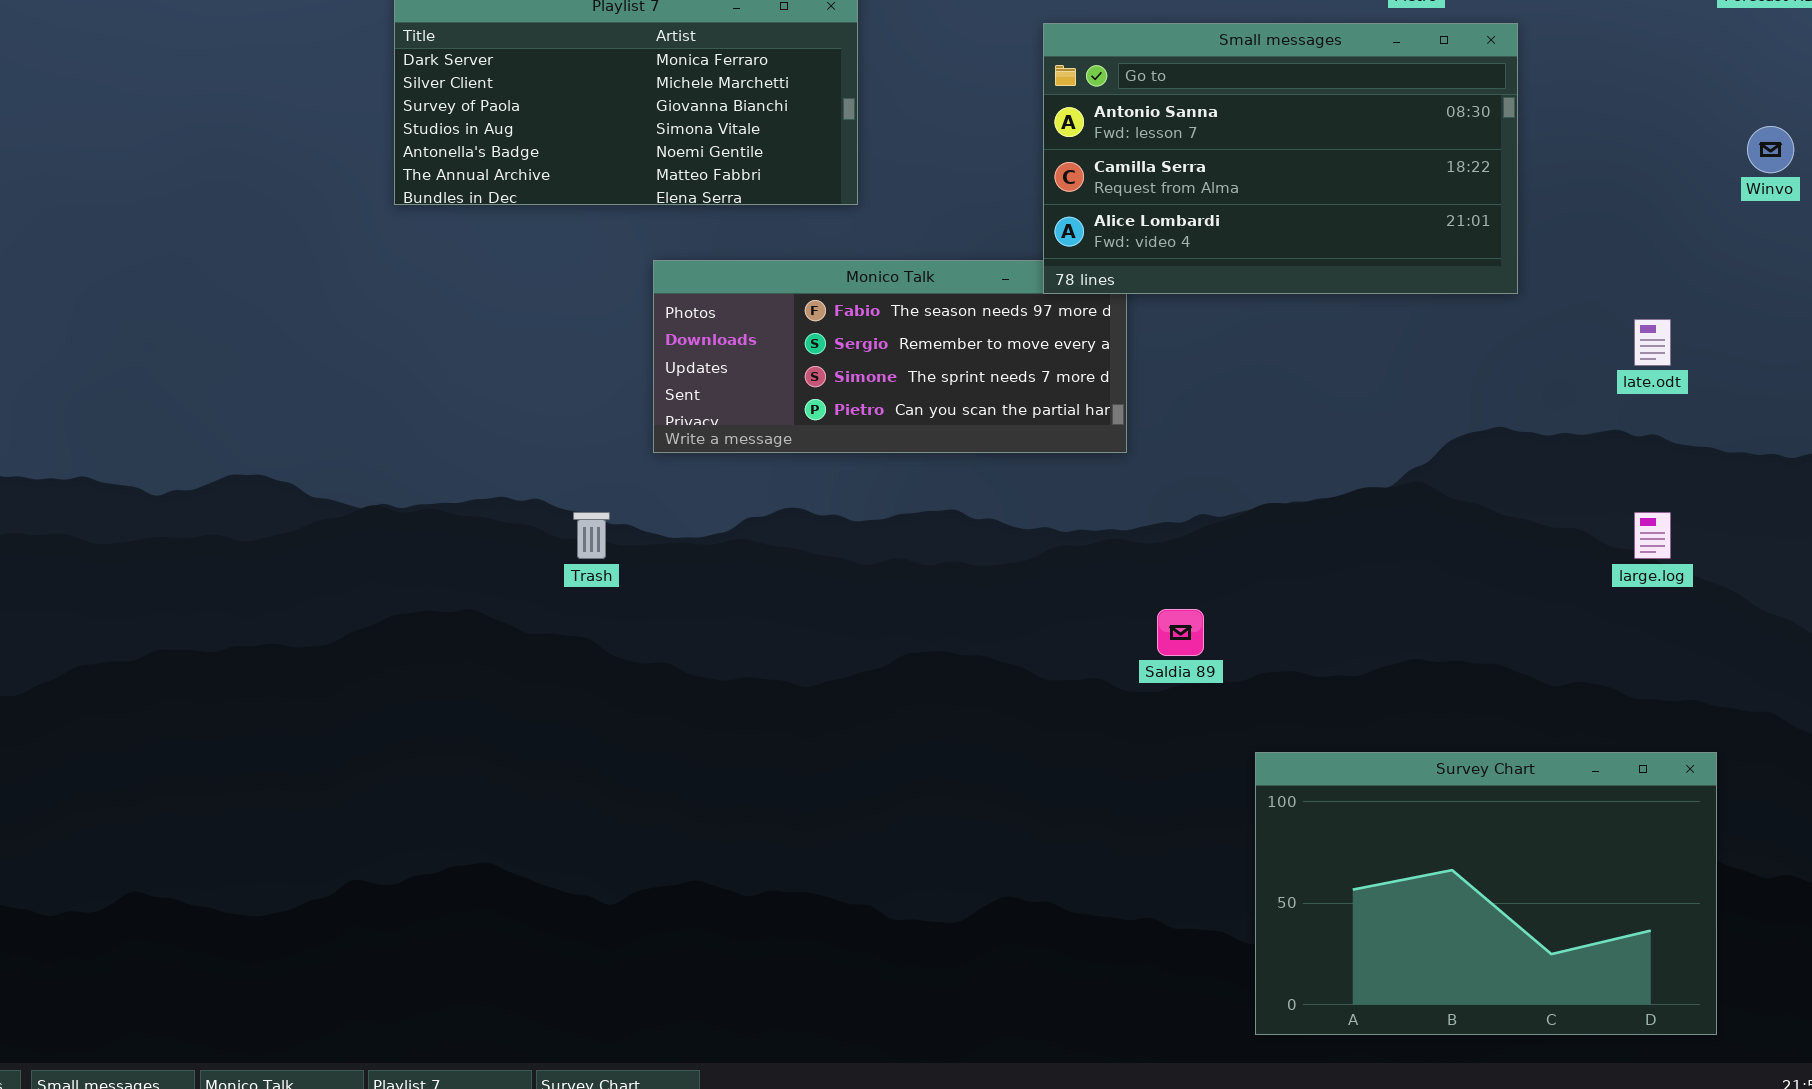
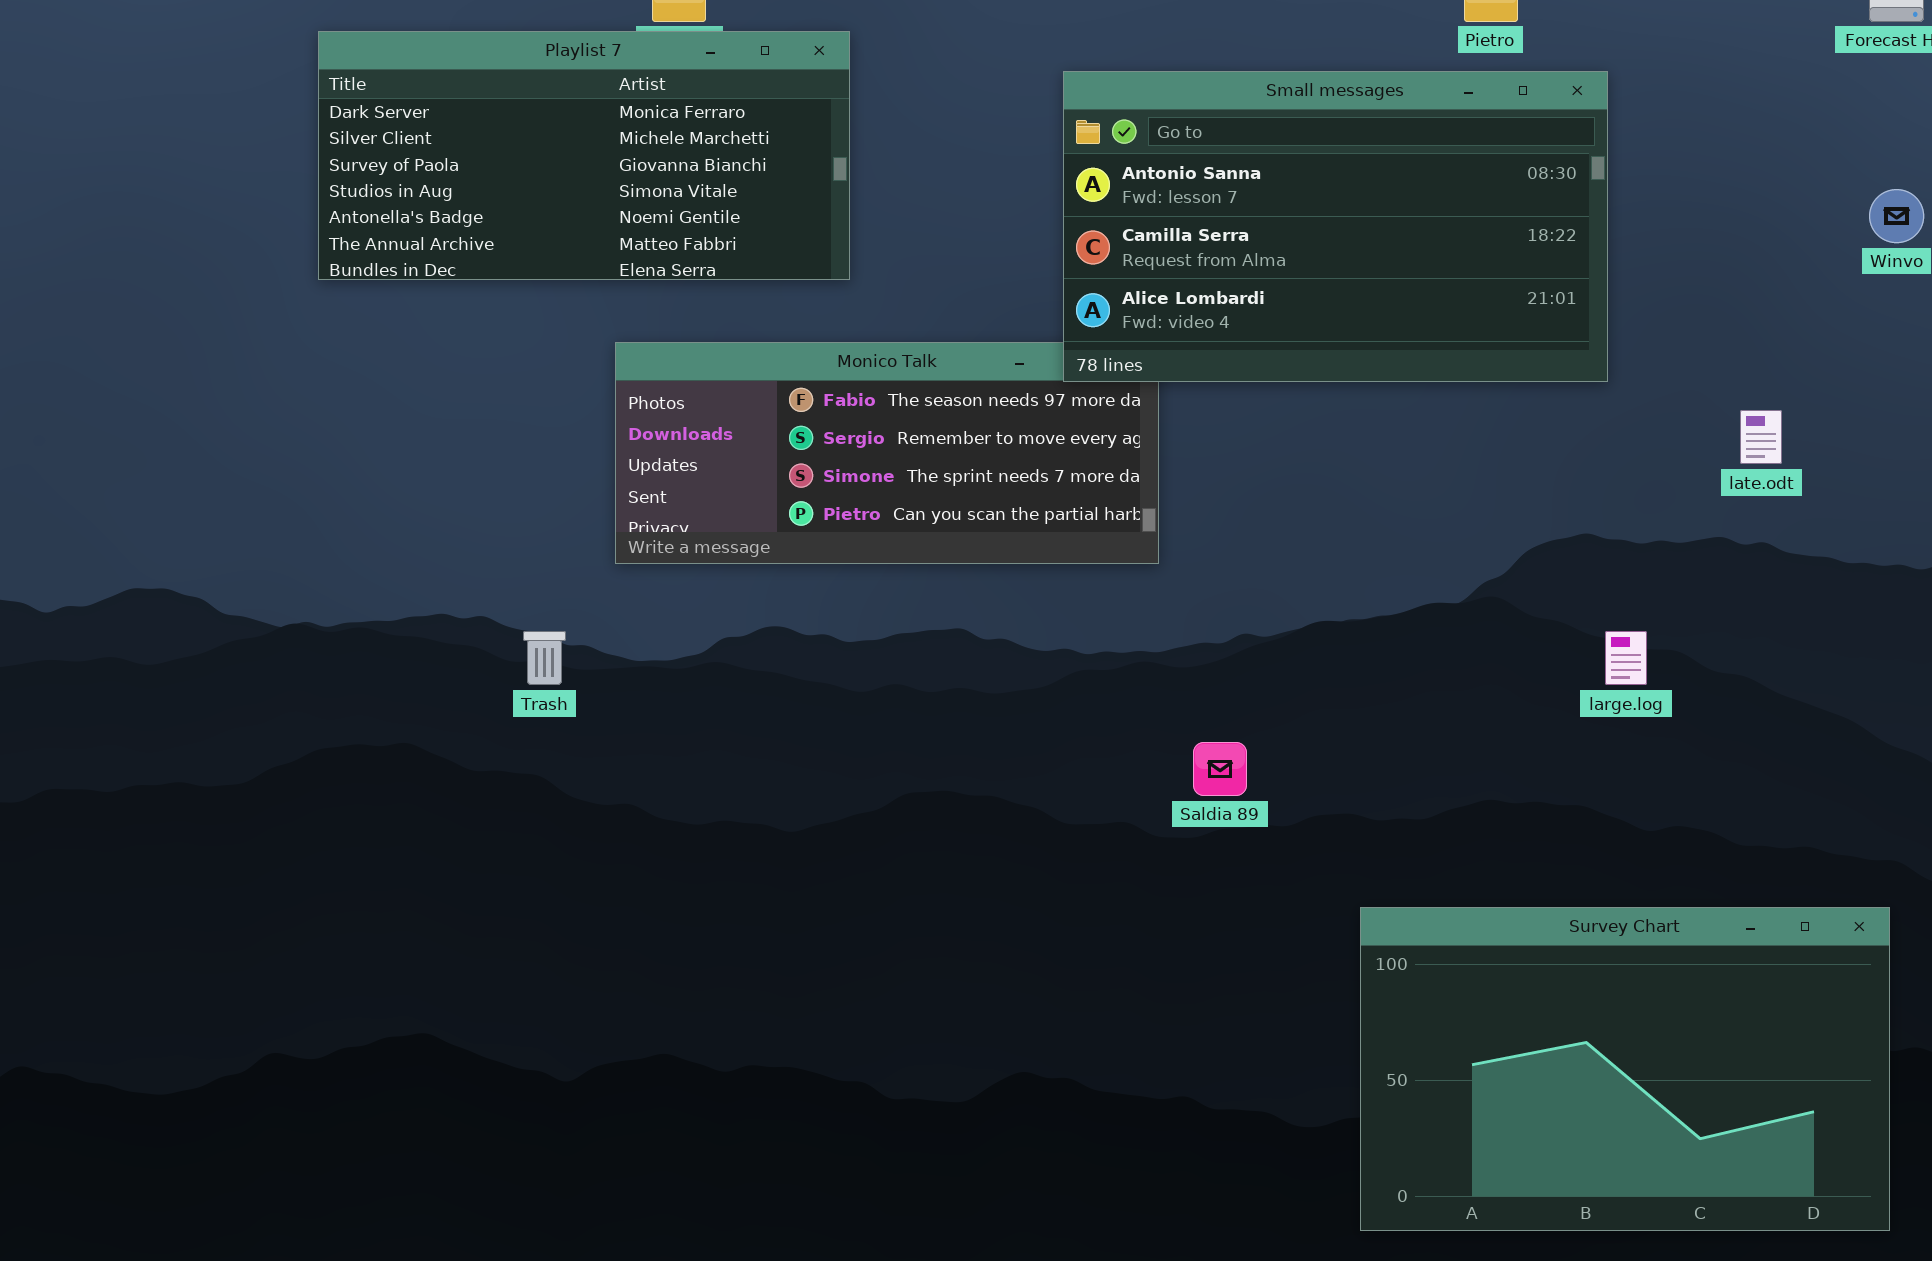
large.log: [1634,512,1671,559] -> [1605,631,1647,685], moved
Survey Chart: [1255,752,1717,1035] -> [1360,907,1890,1231], moved

